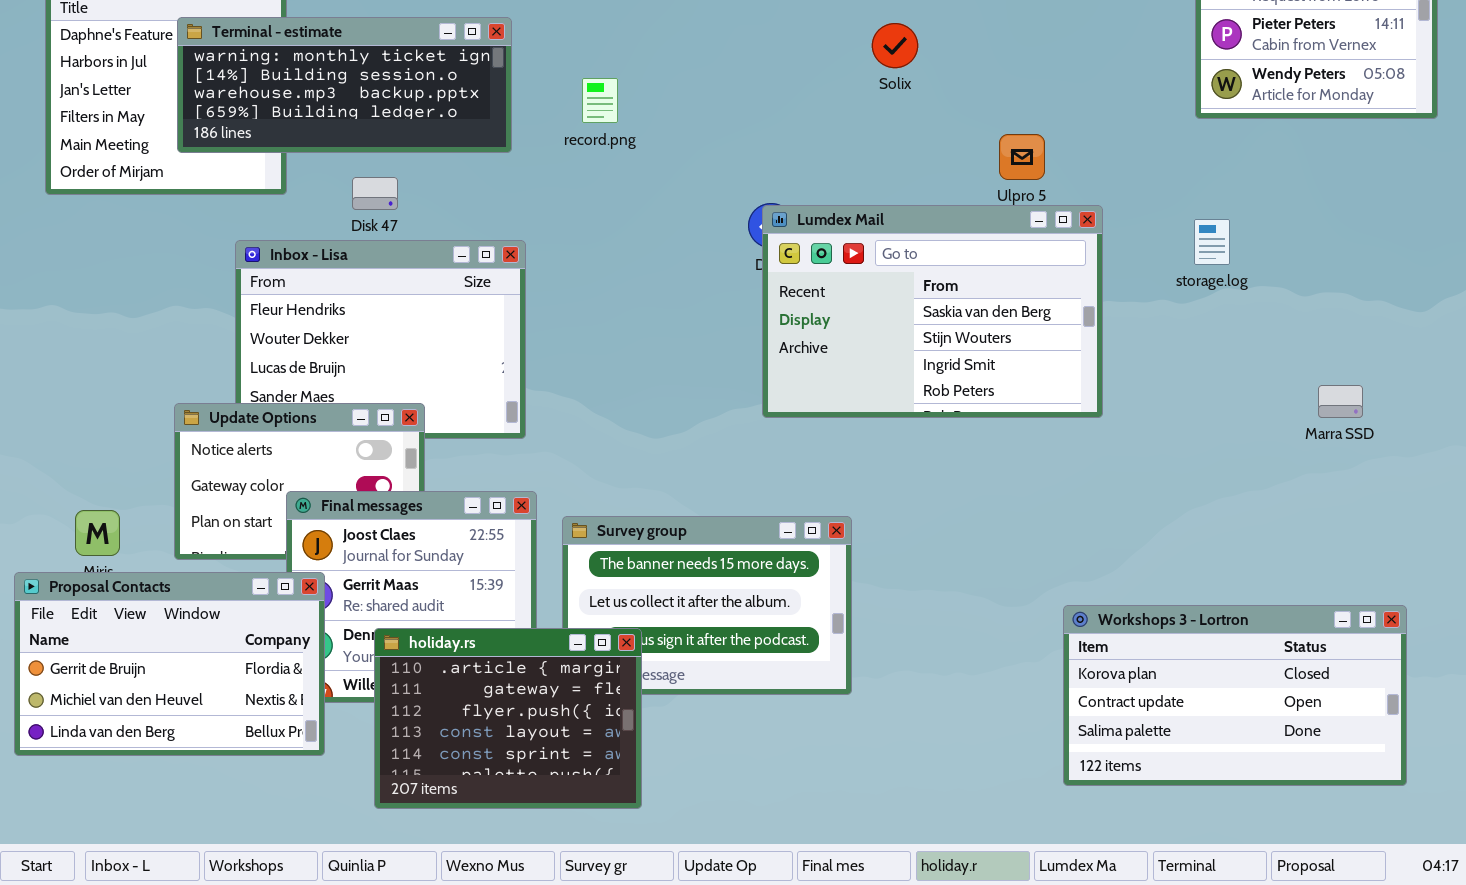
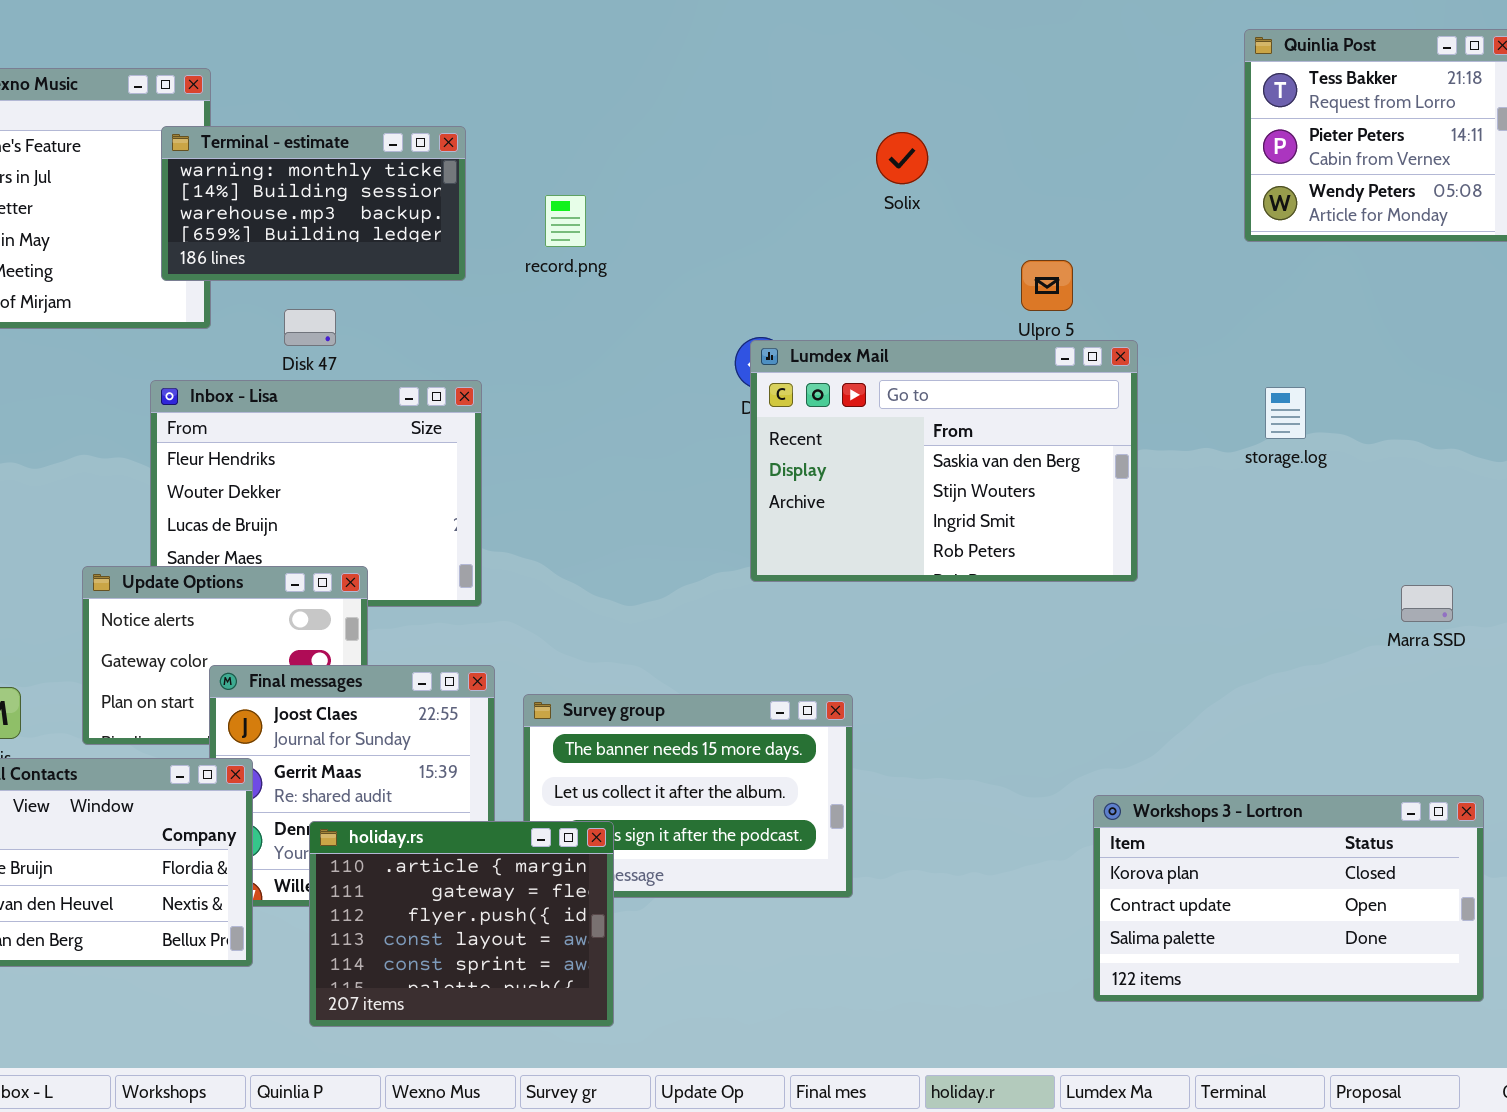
Terminal - estimate: [177,17,512,153] -> [161,126,466,281], resized
storage.log: [1194,219,1230,265] -> [1265,387,1306,439], moved
Marra SSD: [1318,385,1363,418] -> [1401,585,1453,622], moved

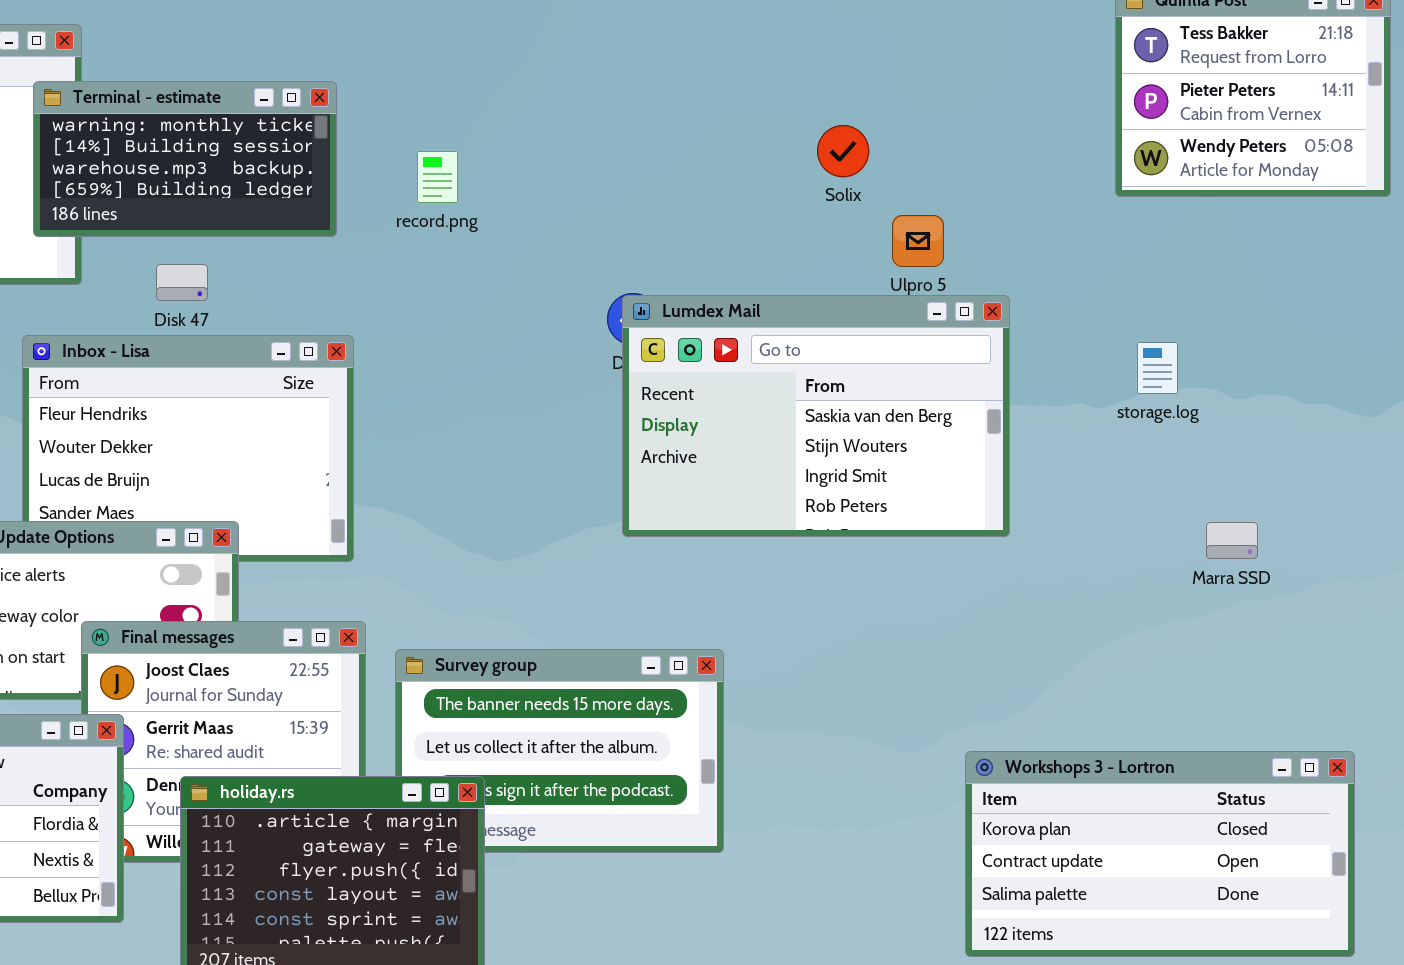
Solix: [876,132,928,184] -> [817,125,869,177], moved
Marra SSD: [1401,585,1453,622] -> [1206,522,1258,559], moved

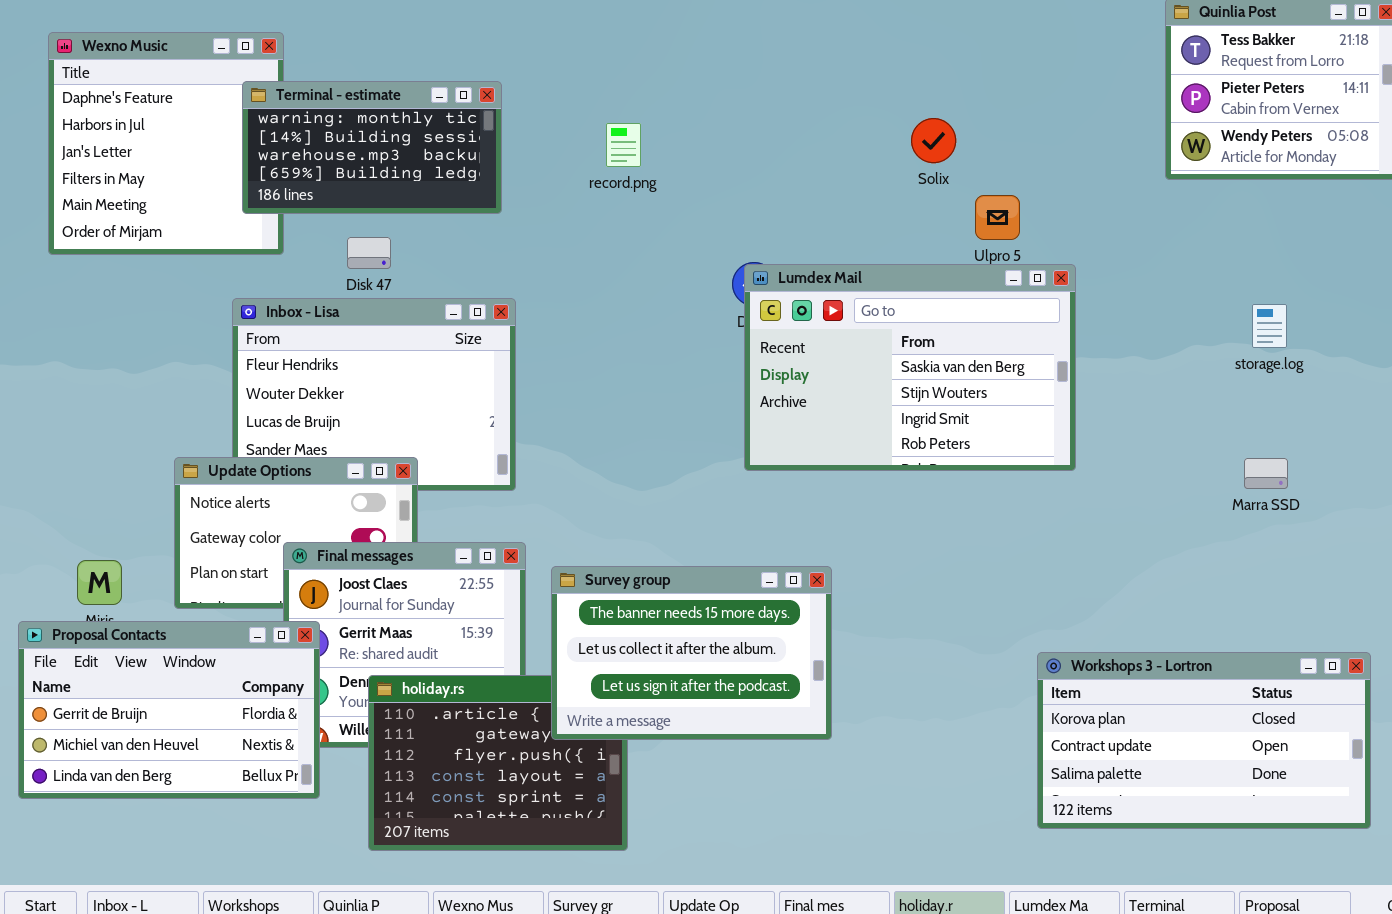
record.png: [417,151,458,203] -> [606,123,641,167], moved
storage.log: [1137,342,1178,394] -> [1252,304,1287,348], moved
Survey group: [395,649,724,853] -> [551,566,832,740], raised

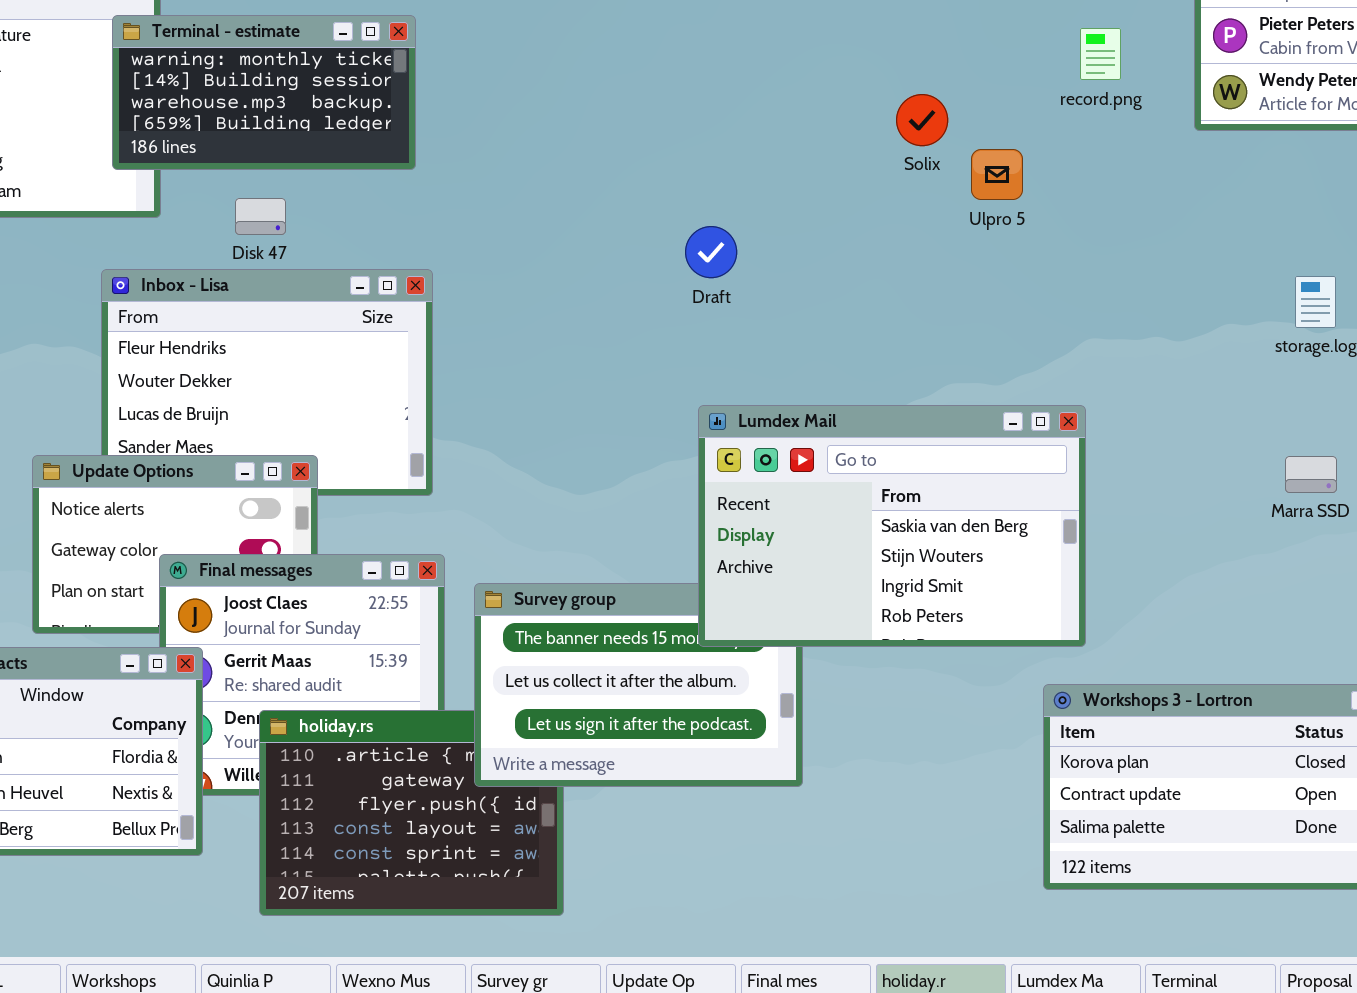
Solix: [911,118,956,163] -> [896,94,948,146], moved
record.png: [606,123,641,167] -> [1080,28,1121,80], moved
Lumdex Mail: [744,264,1076,471] -> [698,405,1086,647], moved

